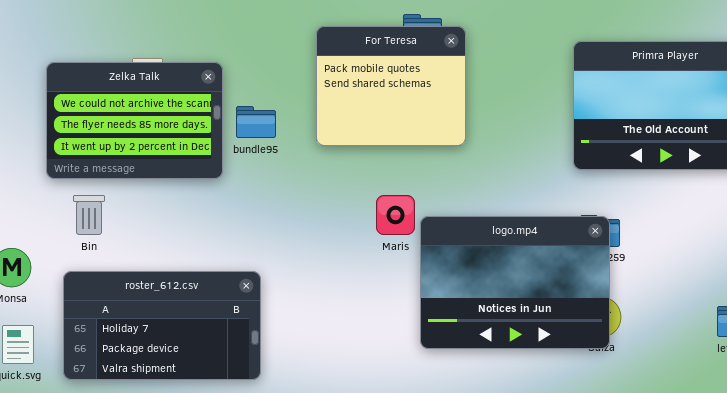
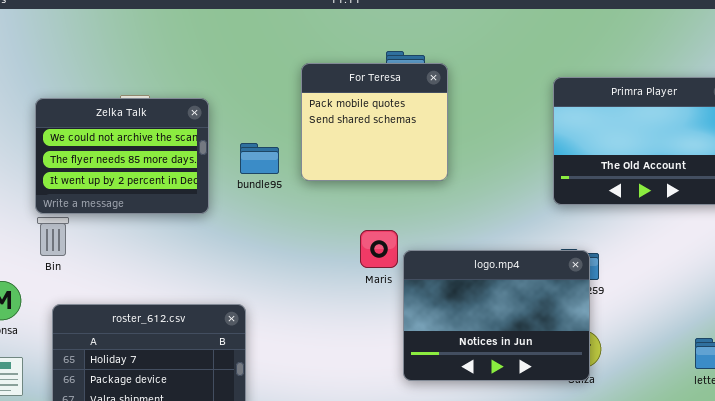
bundle95: [236,106,276,138] -> [240,143,279,174], moved
Bin: [73,195,105,235] -> [37,217,69,256], moved

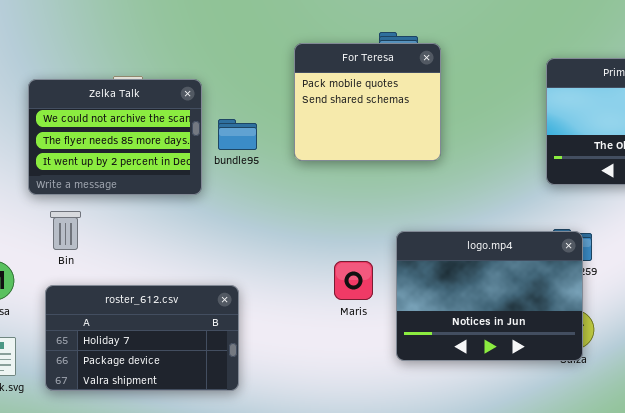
bundle95: [240,143,279,174] -> [218,119,257,150], moved
Bin: [37,217,69,256] -> [50,211,81,250], moved
Maris: [360,230,398,268] -> [334,261,373,300], moved

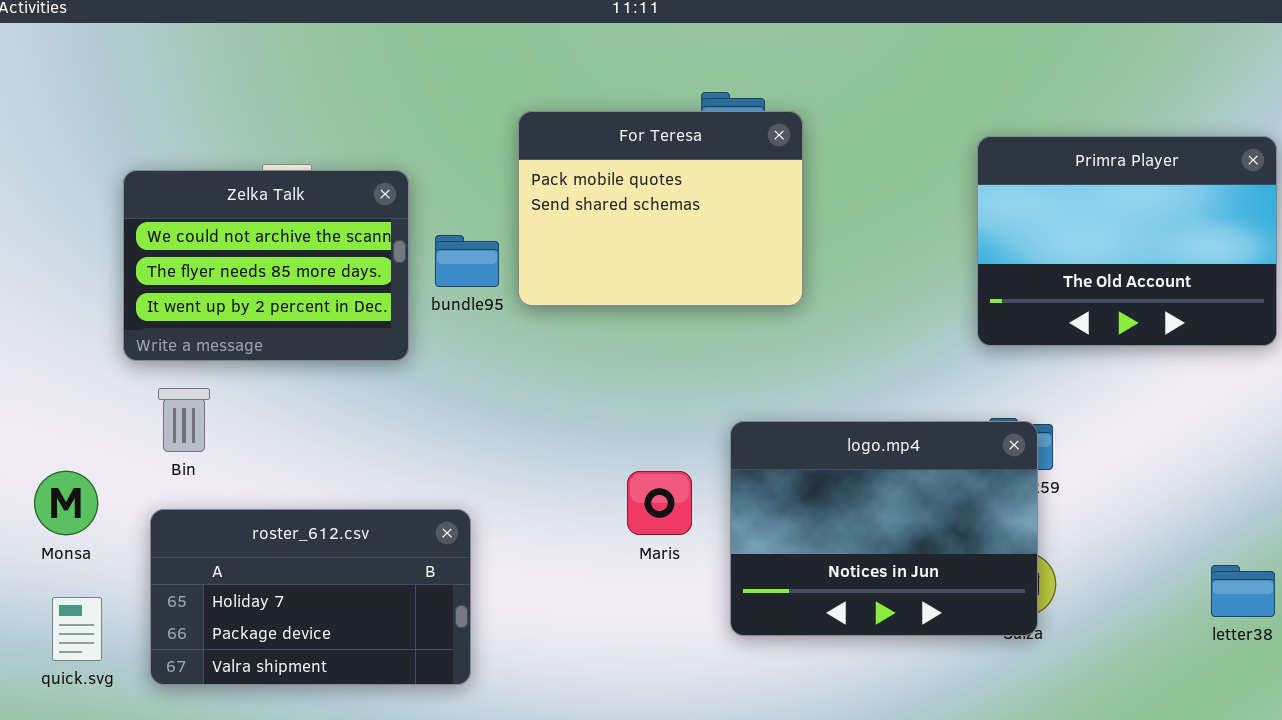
For Teresa: [294,43,441,161] -> [518,111,803,306], resized

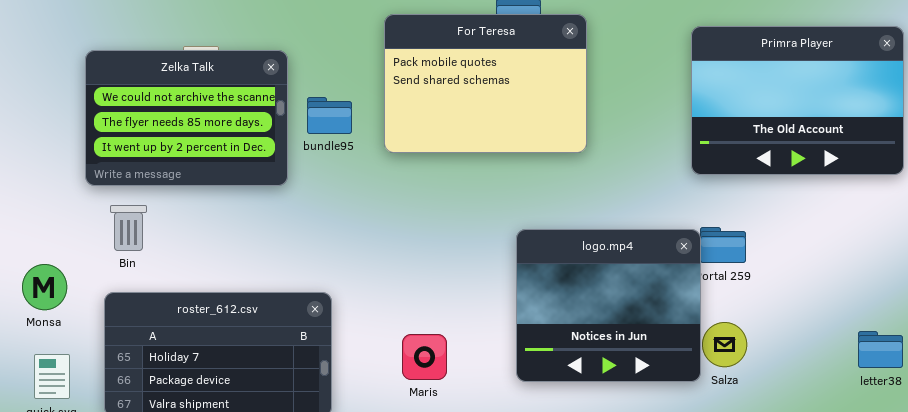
For Teresa: [518,111,803,306] -> [384,14,587,153], moved
logo.mp4: [730,421,1038,636] -> [516,229,701,382], resized
Maris: [627,471,692,535] -> [402,334,447,380], moved

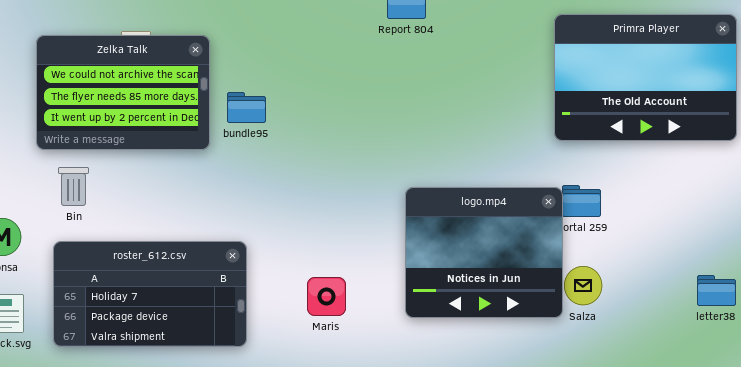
For Teresa: [384,14,587,153] -> none, closed
bundle95: [307,97,352,134] -> [227,92,266,123], moved

